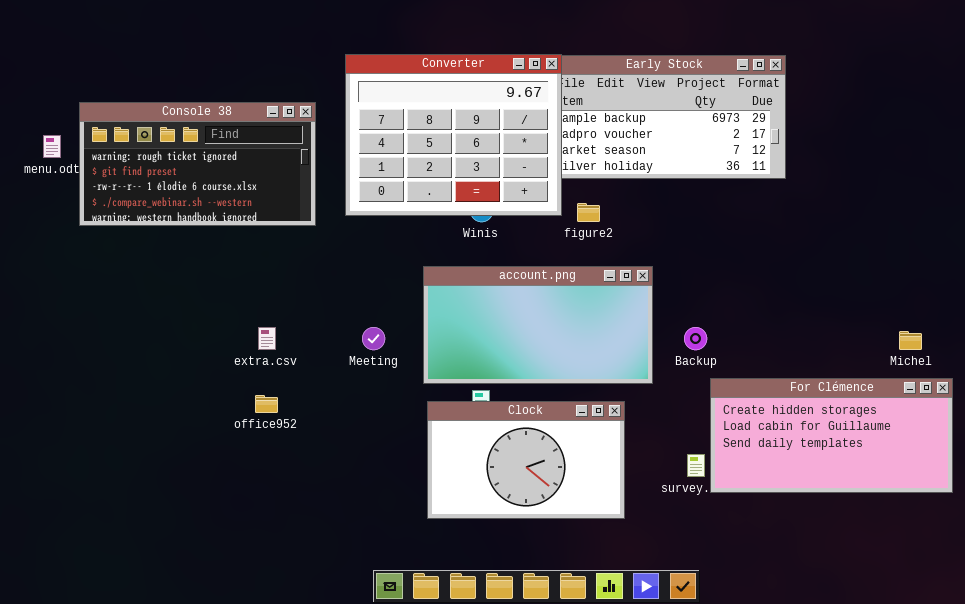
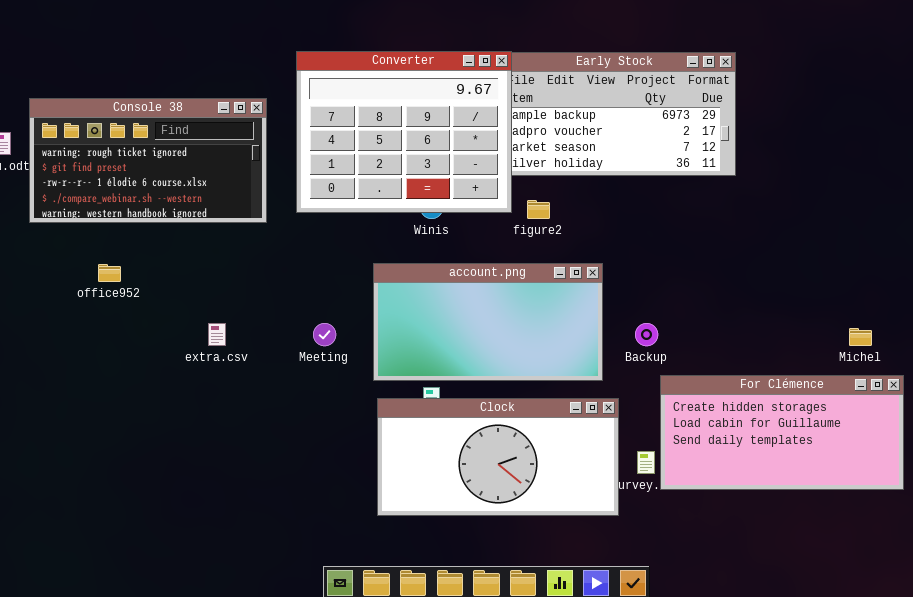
office952: [255,395,278,413] -> [98,264,121,282], moved
Clock: [427,401,625,519] -> [377,398,619,516], resized

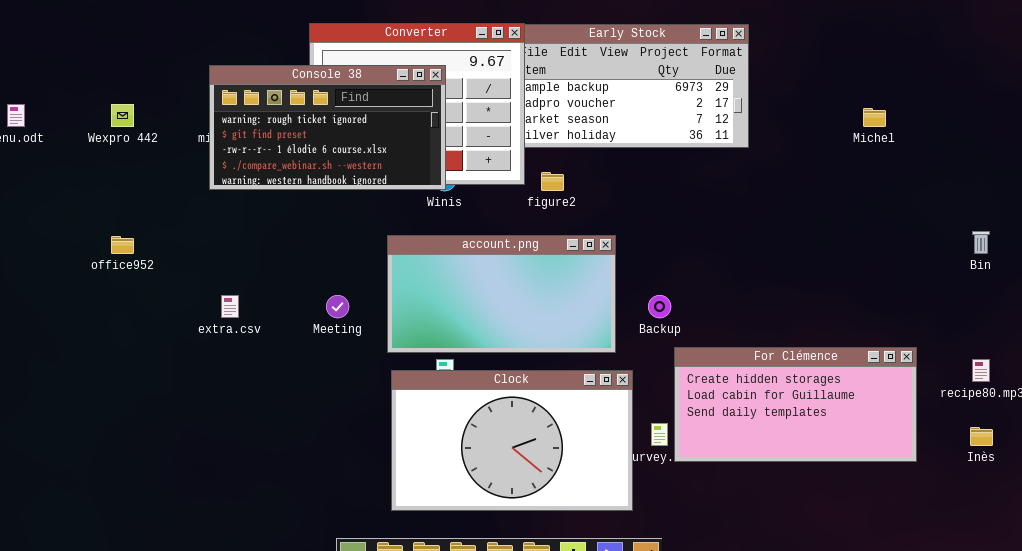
Console 38: [29,98,267,223] -> [209,65,446,190], moved
Michel: [849,328,872,346] -> [863,108,886,127], moved
Clock: [377,398,619,516] -> [391,370,633,511], resized

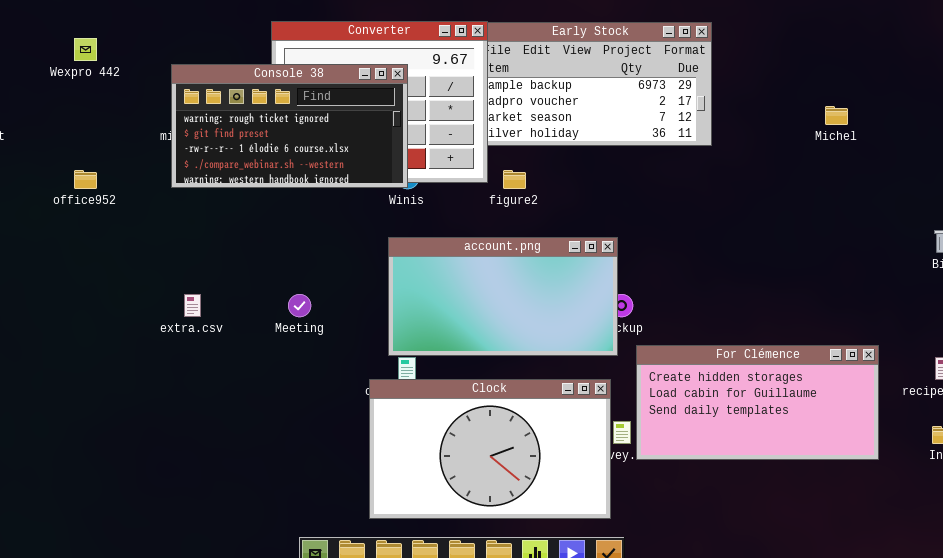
Wexpro 442: [111,104,134,127] -> [74,38,97,61], moved
account.png: [387,235,616,353] -> [388,237,618,356], moved
office952: [111,236,134,254] -> [74,170,97,189], moved
Clock: [391,370,633,511] -> [369,379,611,519], moved

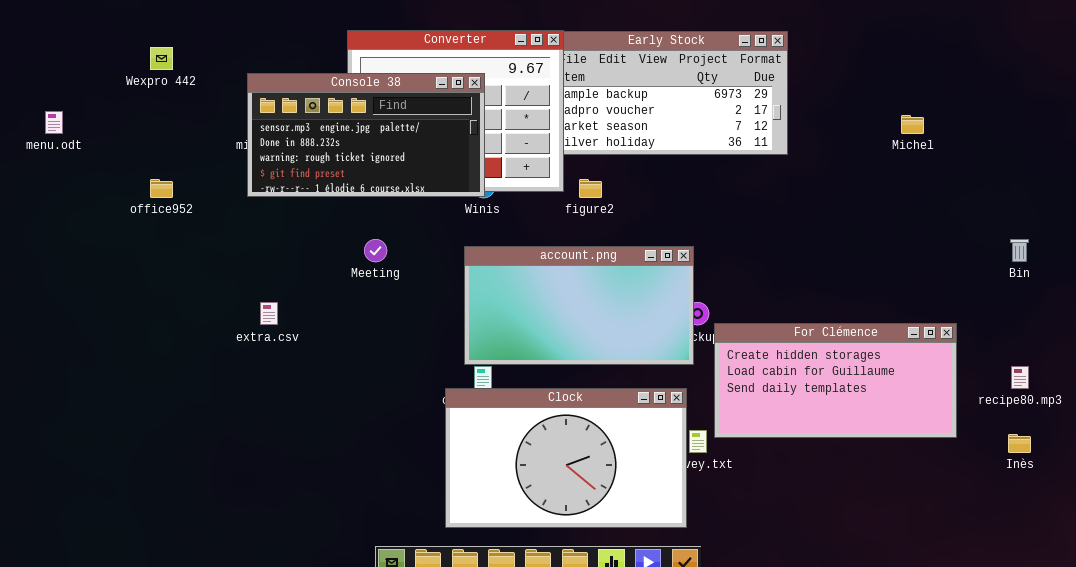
Console 38: [171,64,408,188] -> [247,73,485,197], scrolled up 2 rows
Meeting: [288,294,311,317] -> [364,239,387,262], moved
For Clémence: [636,345,879,460] -> [714,323,957,438], moved

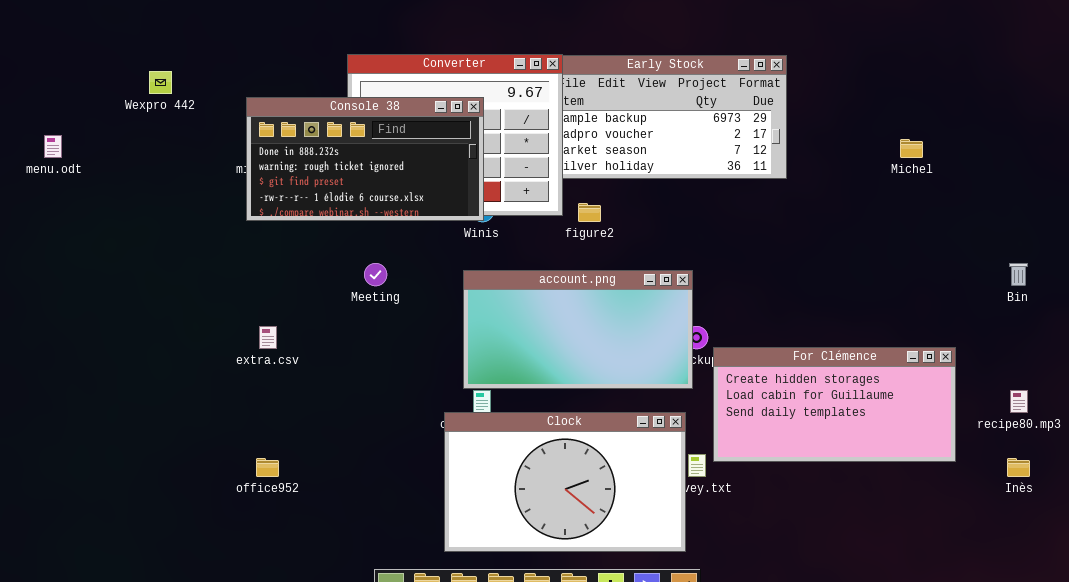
Console 38: [247,73,485,197] -> [246,97,484,221], scrolled down 1 row
office952: [150,179,173,198] -> [256,458,279,477], moved

